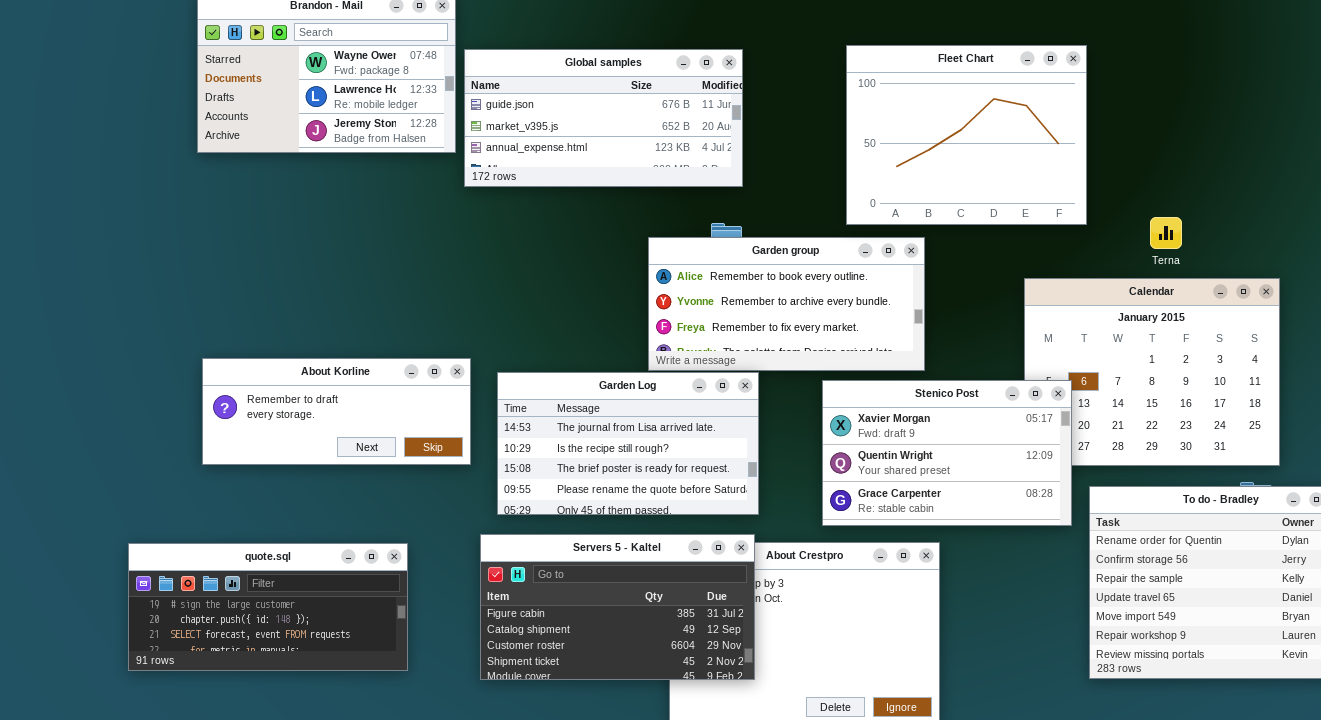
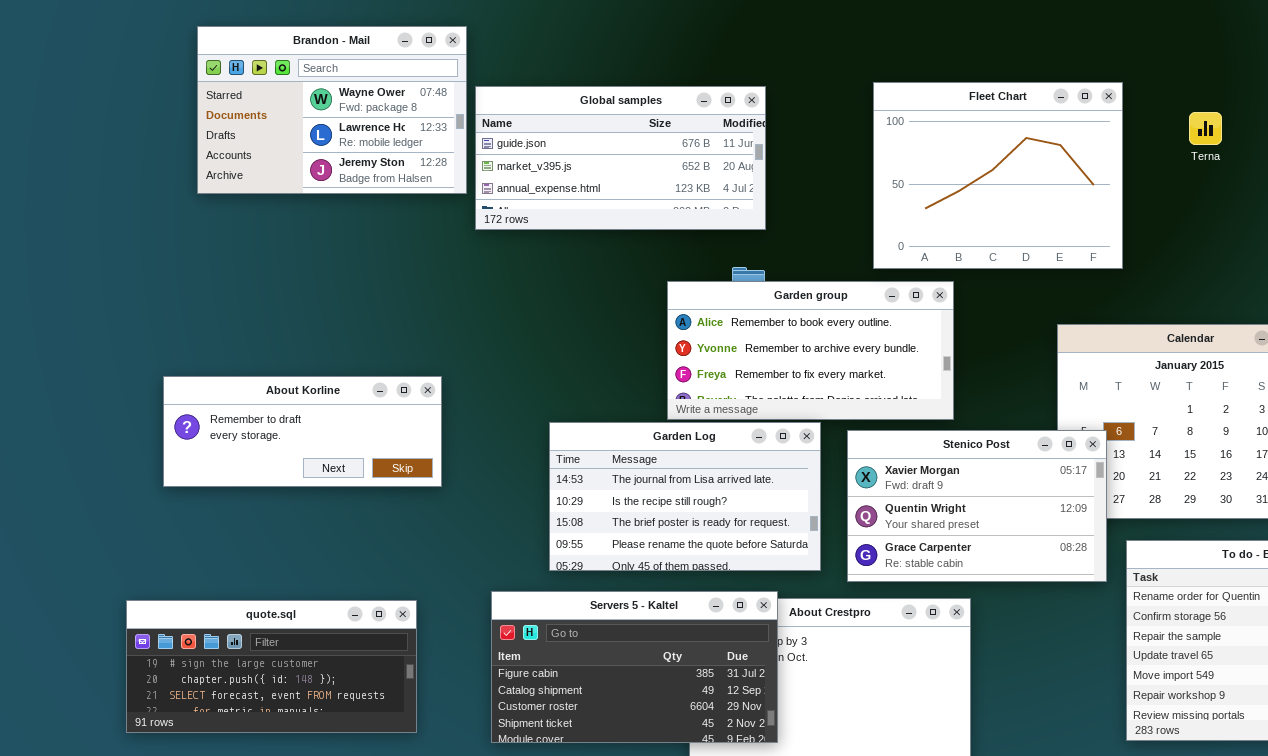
Terna: [1150,217,1182,249] -> [1189,112,1222,145], moved
About Korline: [202,358,471,465] -> [163,376,442,487], moved
Garden Log: [497,372,759,515] -> [549,422,821,571], moved

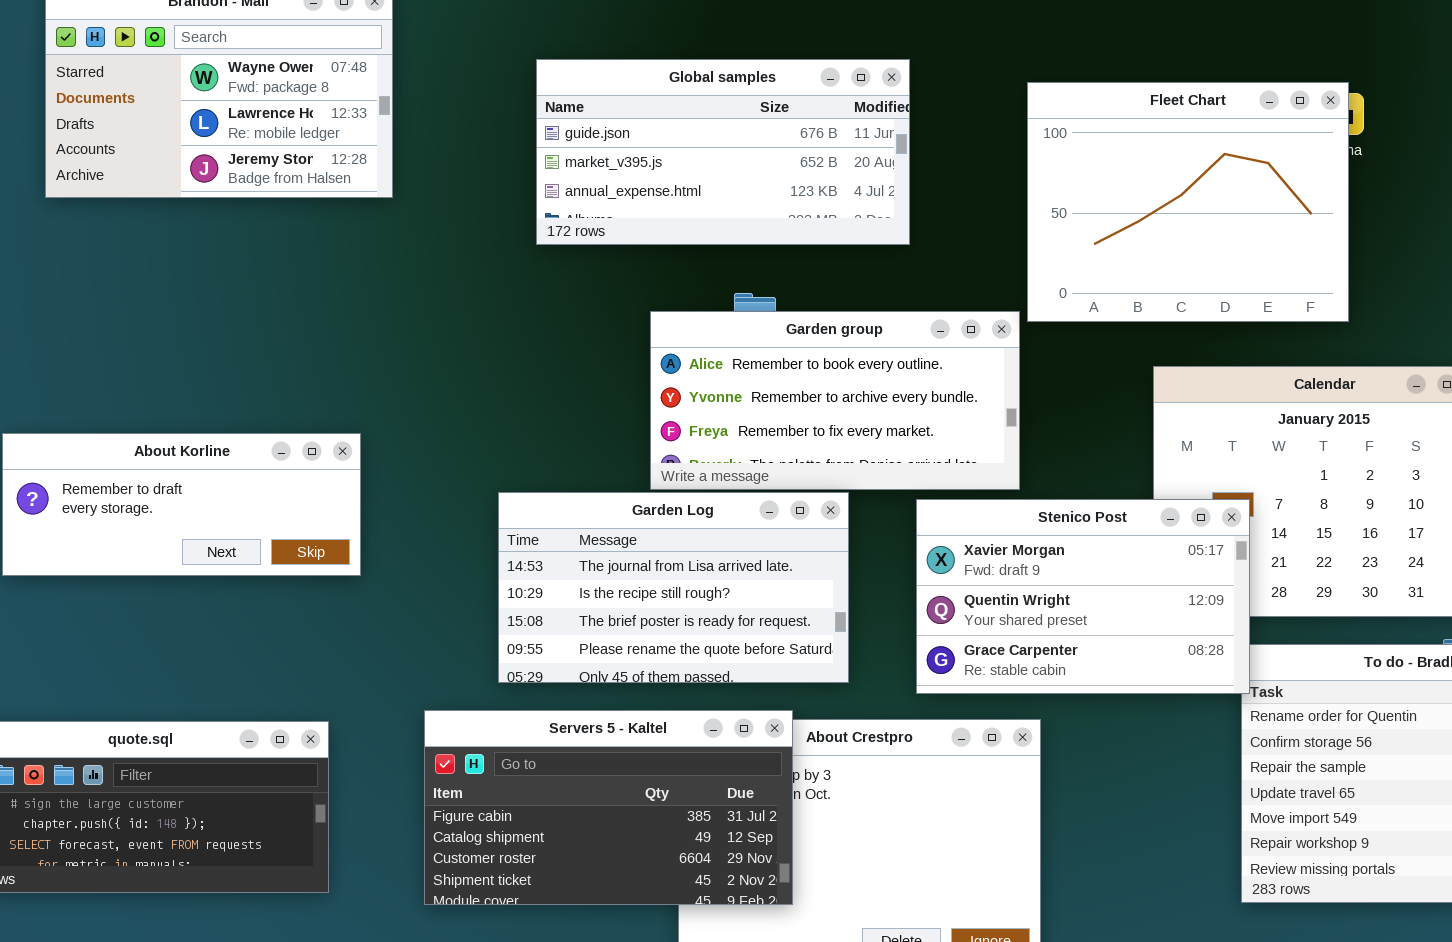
Fleet Chart: [873,82,1123,269] -> [1027,82,1349,322], moved
Global samples: [475,86,766,230] -> [536,59,910,245], moved
Stenico Post: [847,430,1107,582] -> [916,499,1250,694], moved

